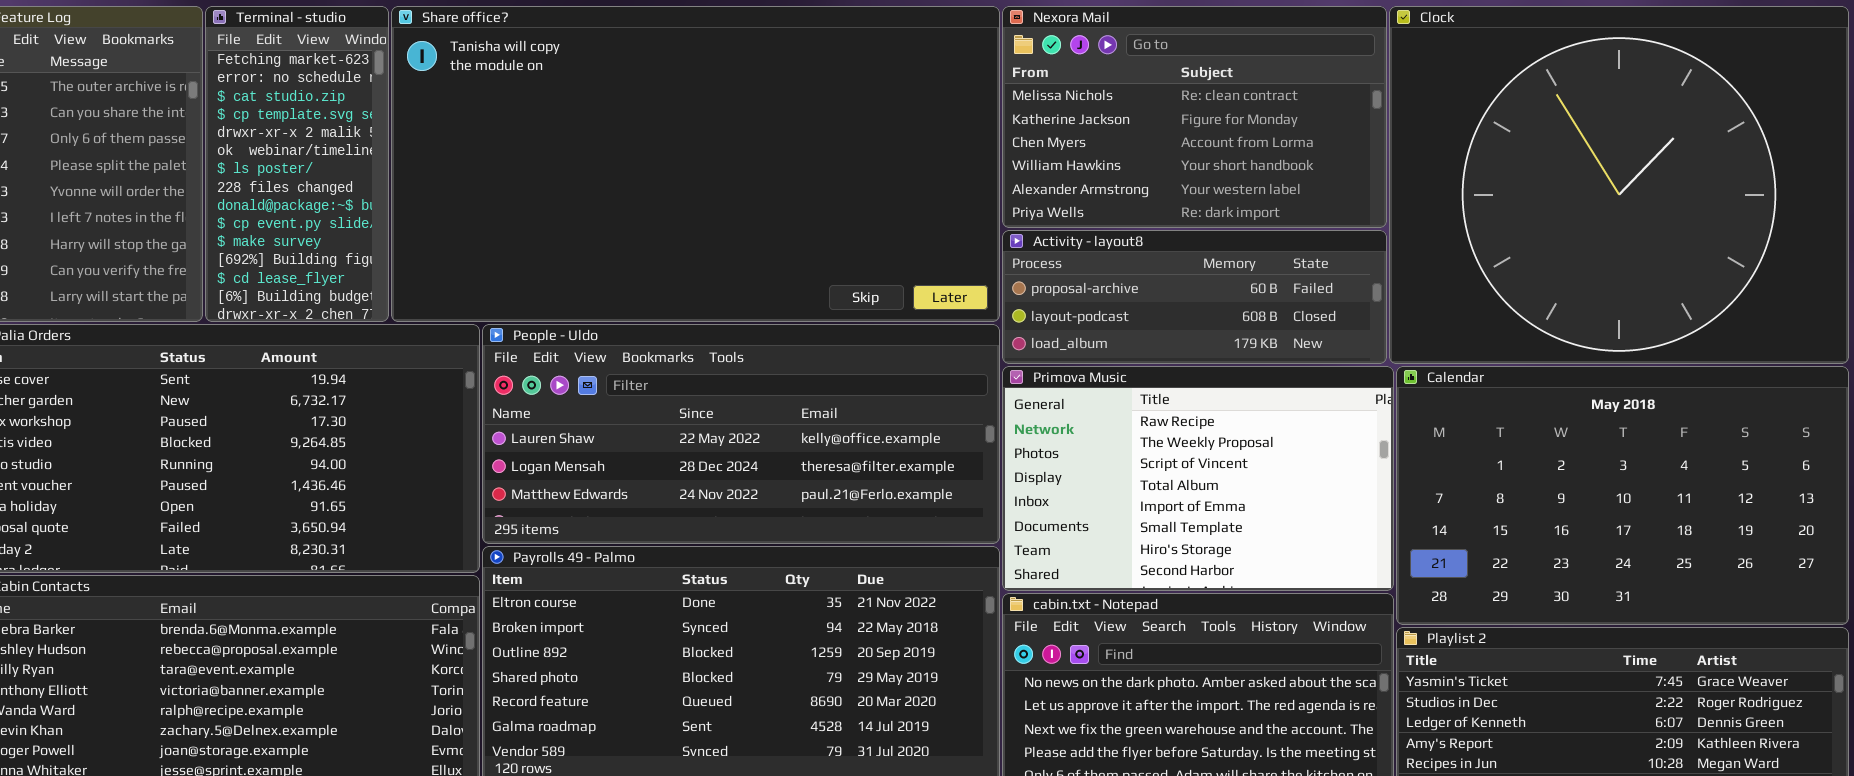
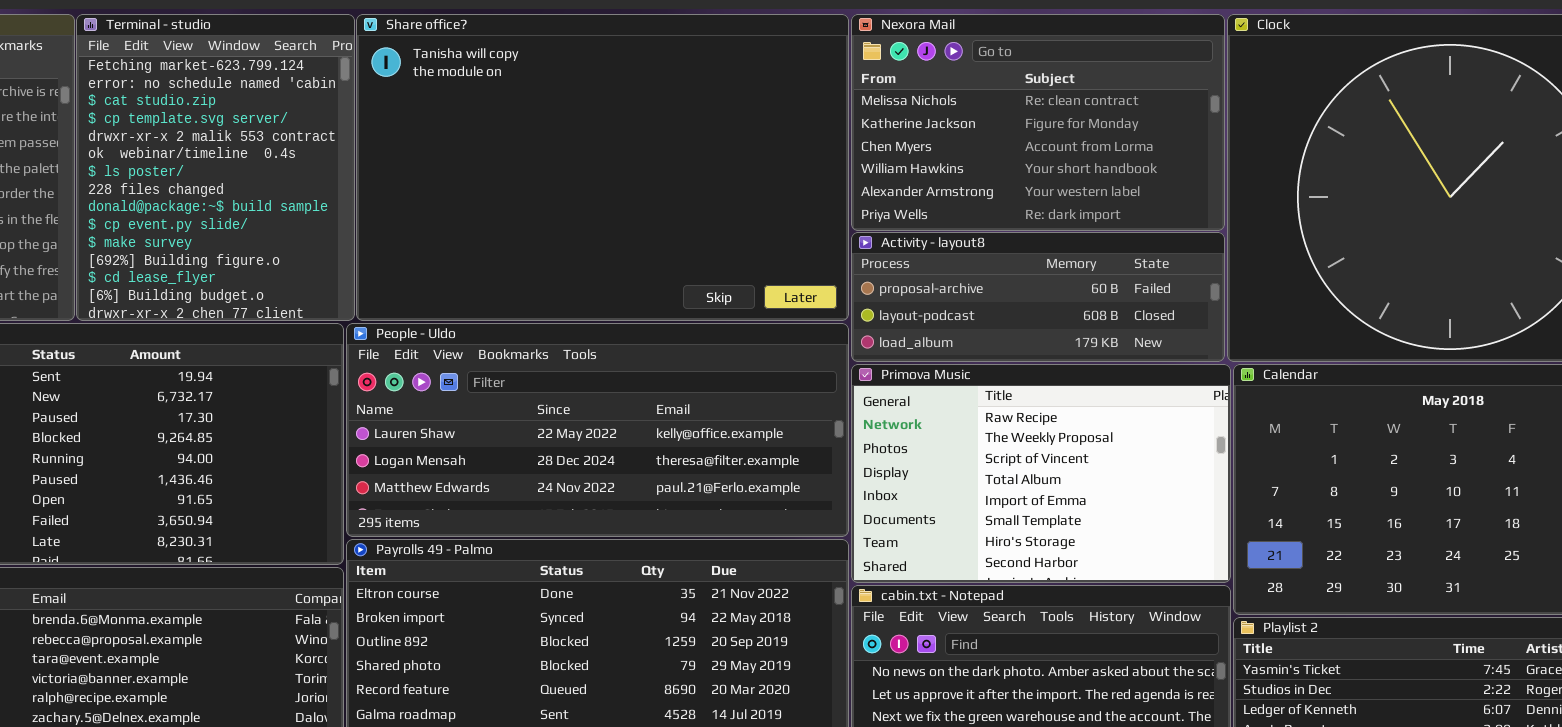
Terminal - studio: [205,6,389,322] -> [76,14,355,321], resized
Share office?: [391,6,1000,322] -> [356,14,849,321], resized

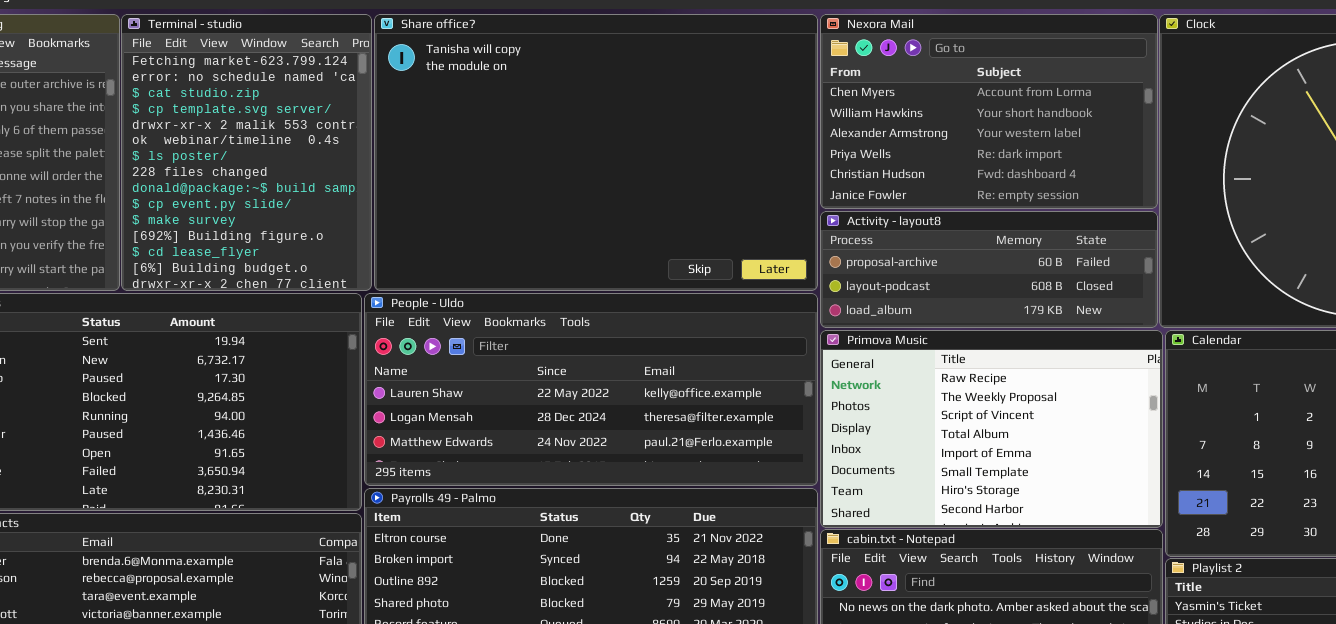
Nexora Mail: [851,14,1225,231] -> [820,14,1158,209], scrolled down 2 rows

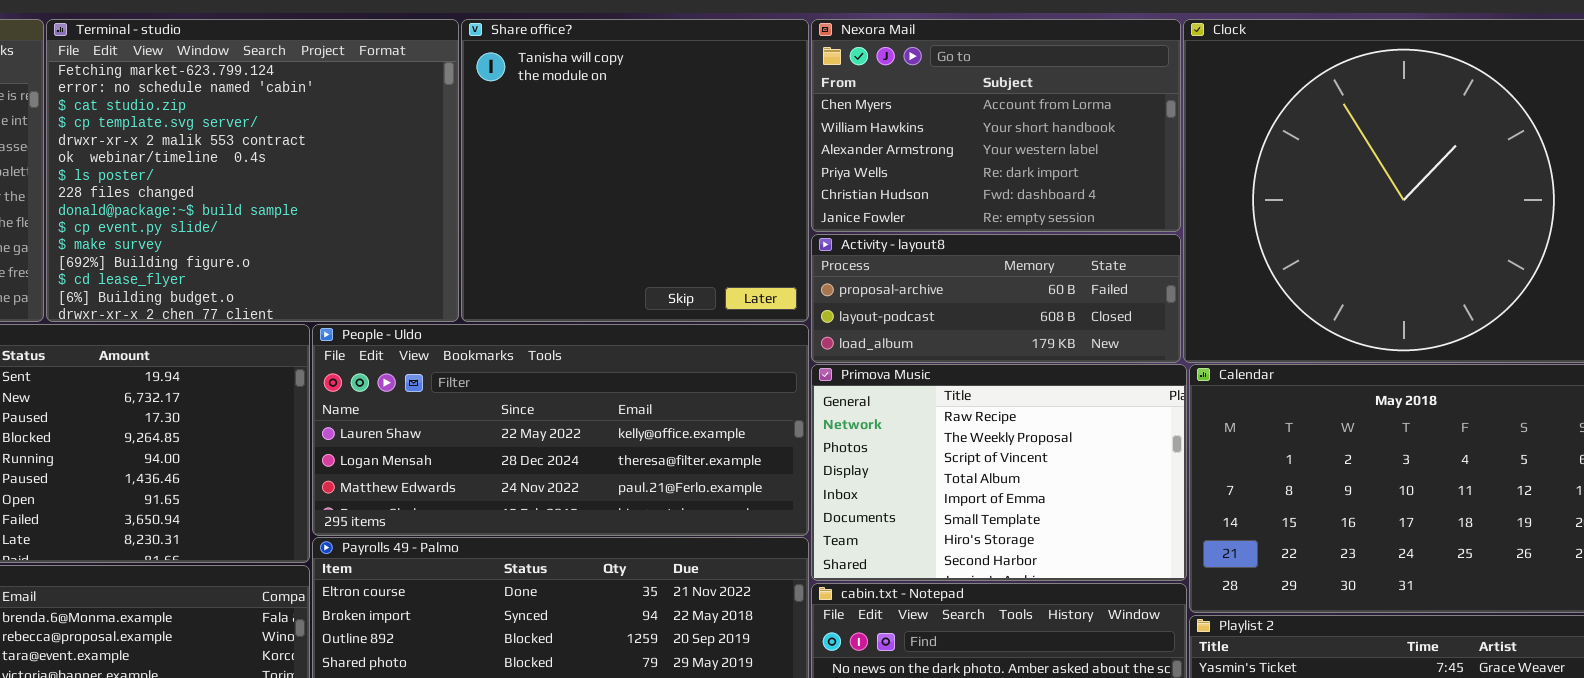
Terminal - studio: [121,14,372,291] -> [46,19,459,322], resized
Share office?: [374,14,818,291] -> [461,19,809,322], resized

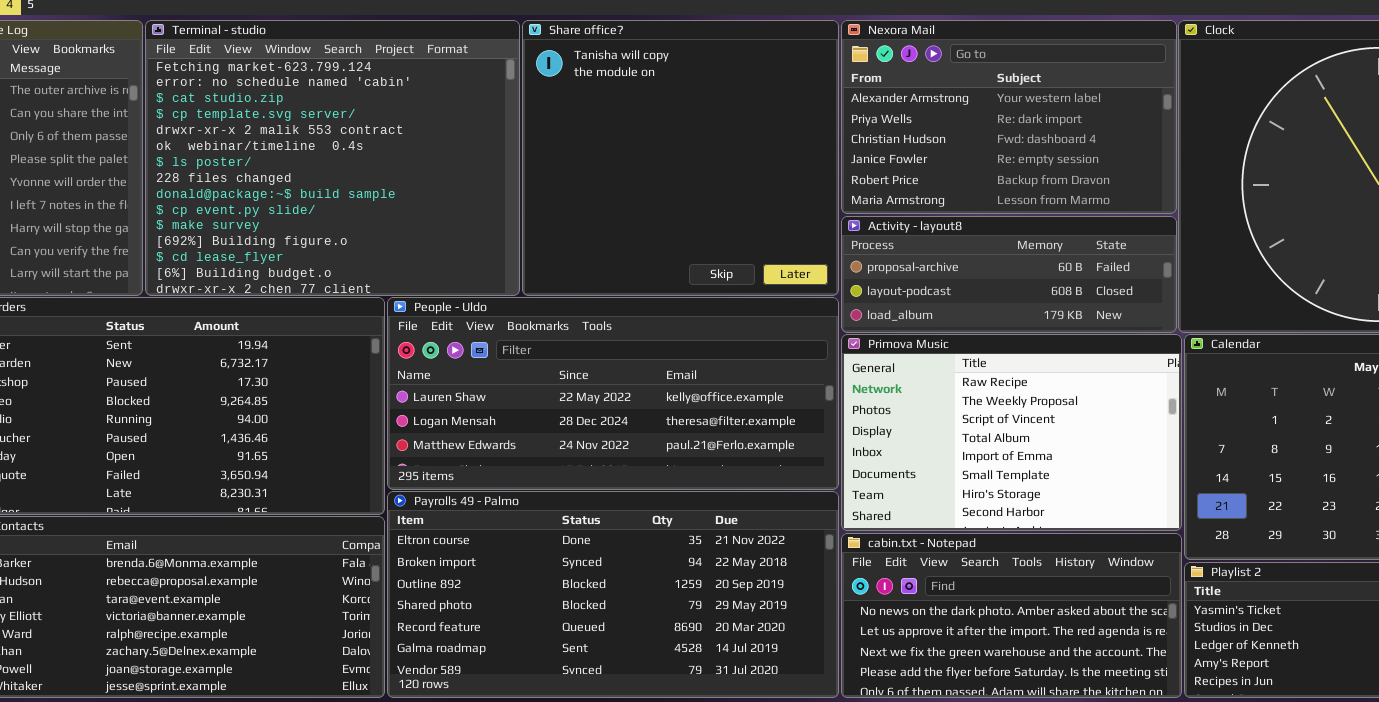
Nexora Mail: [811,19,1181,232] -> [841,20,1177,214], scrolled down 2 rows

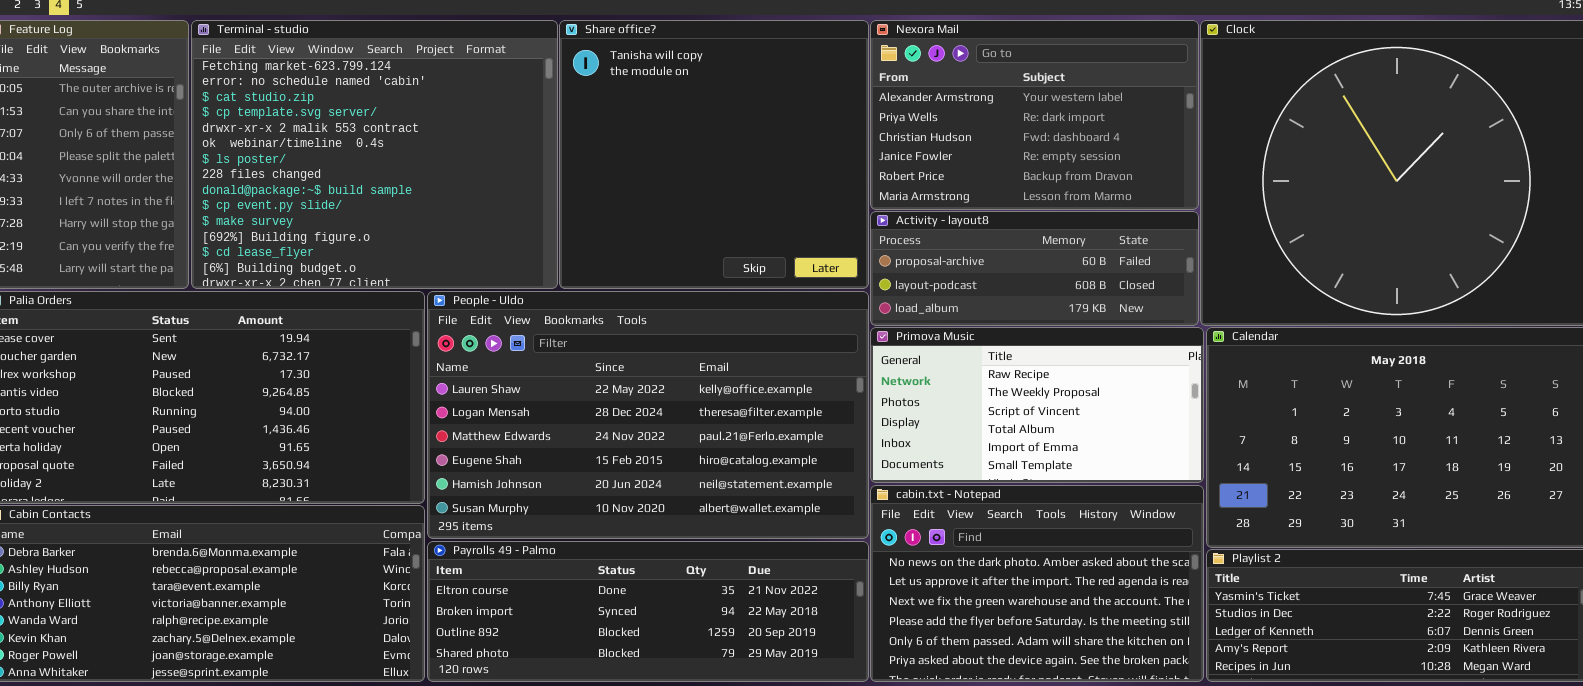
People - Uldo: [387,297,839,490] -> [427,291,869,539], resized
Primova Music: [841,334,1182,531] -> [870,327,1204,483], resized
Payrolls 49 - Palmo: [387,491,839,698] -> [427,541,869,682], resized
cabin.txt - Notepad: [841,533,1182,698] -> [870,485,1204,682], resized

